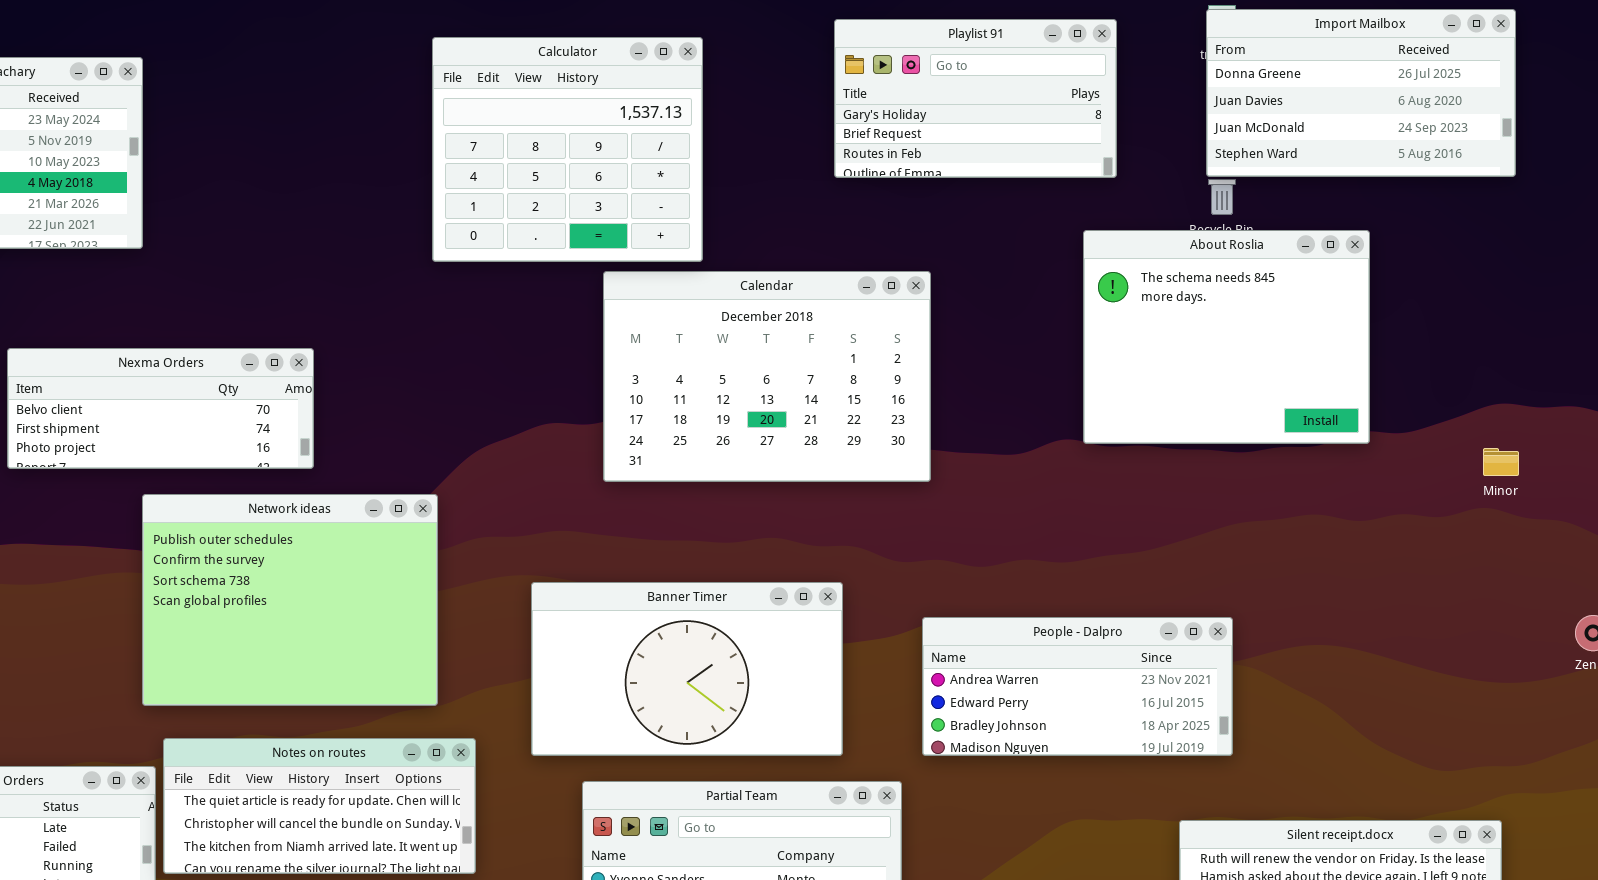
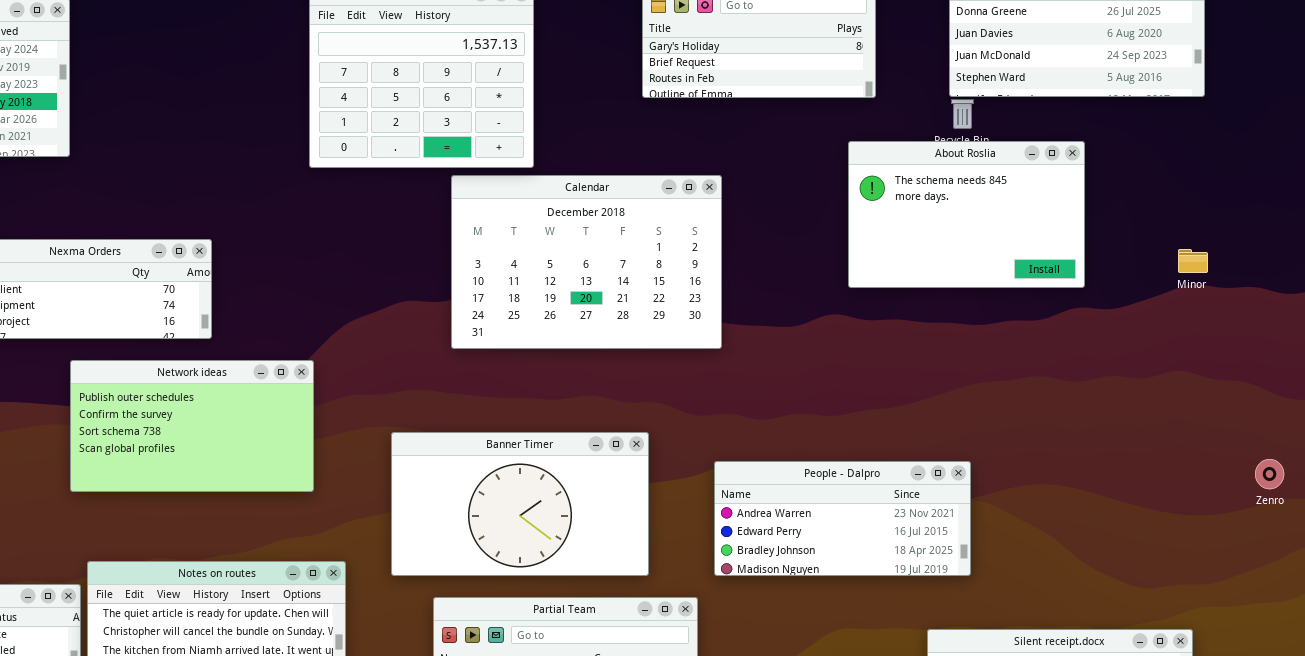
About Roslia: [1083,230,1370,444] -> [848,141,1085,288], resized
Minor: [1483,448,1519,476] -> [1178,249,1208,273], moved
Network ideas: [142,494,438,706] -> [70,360,314,492], resized

